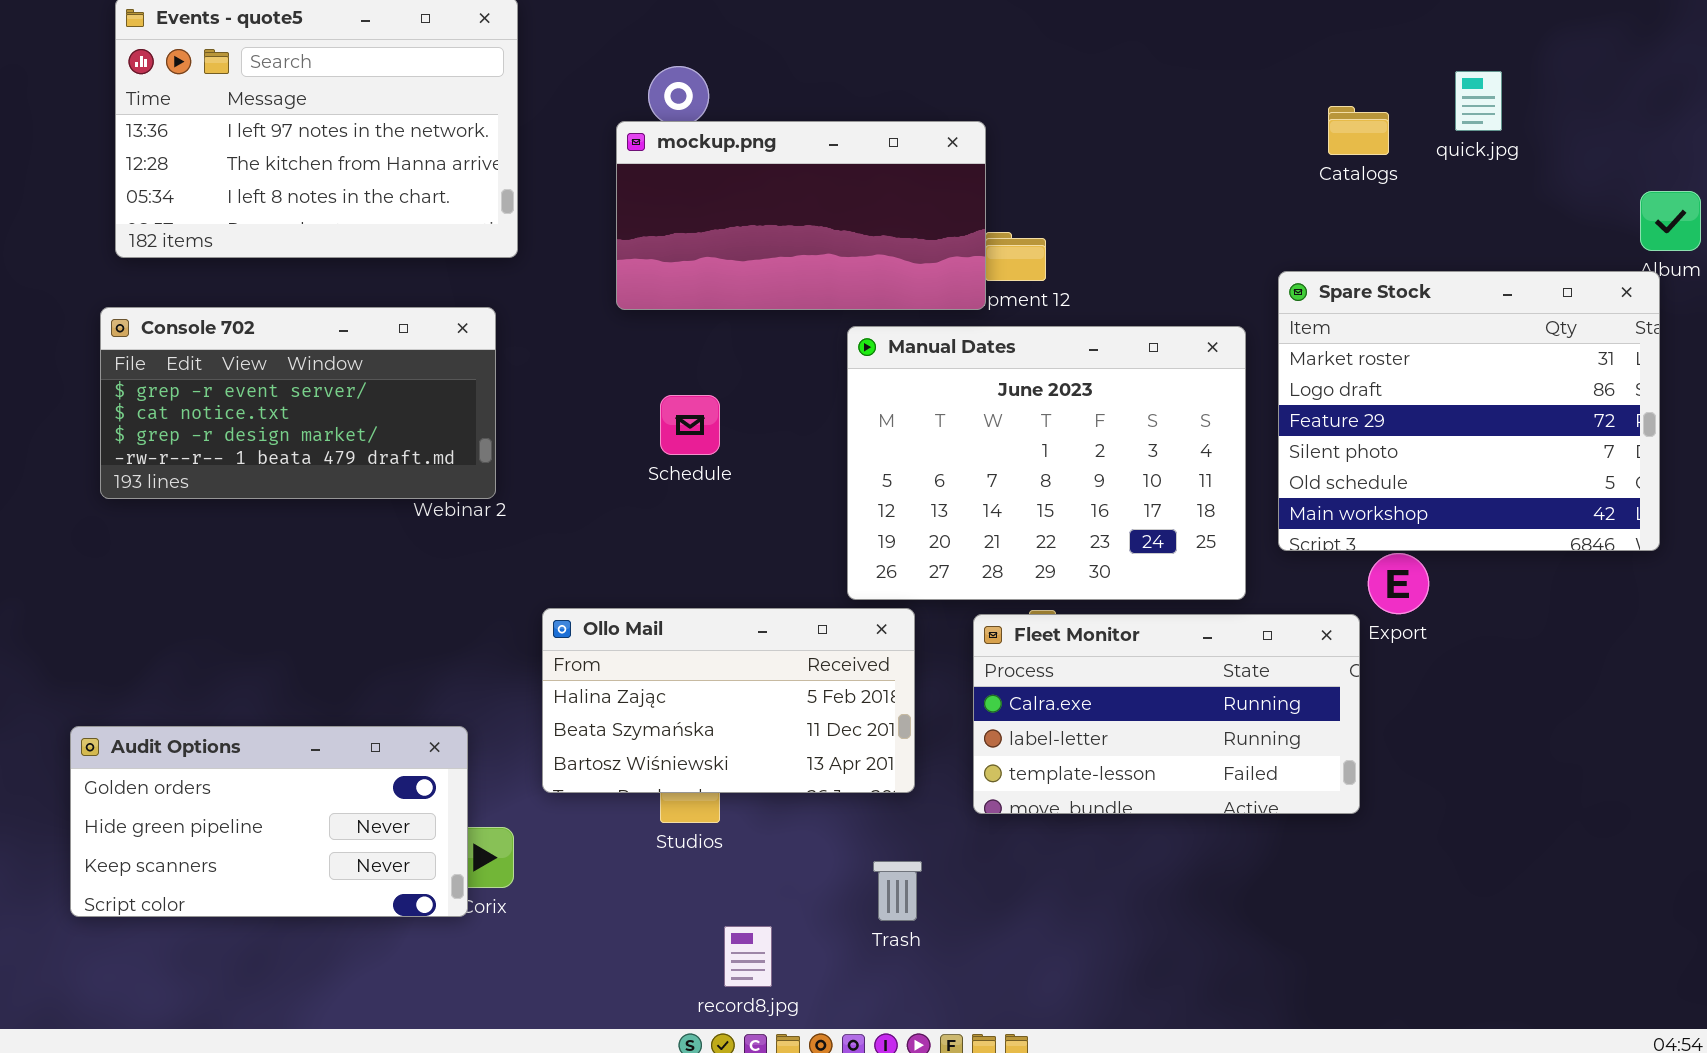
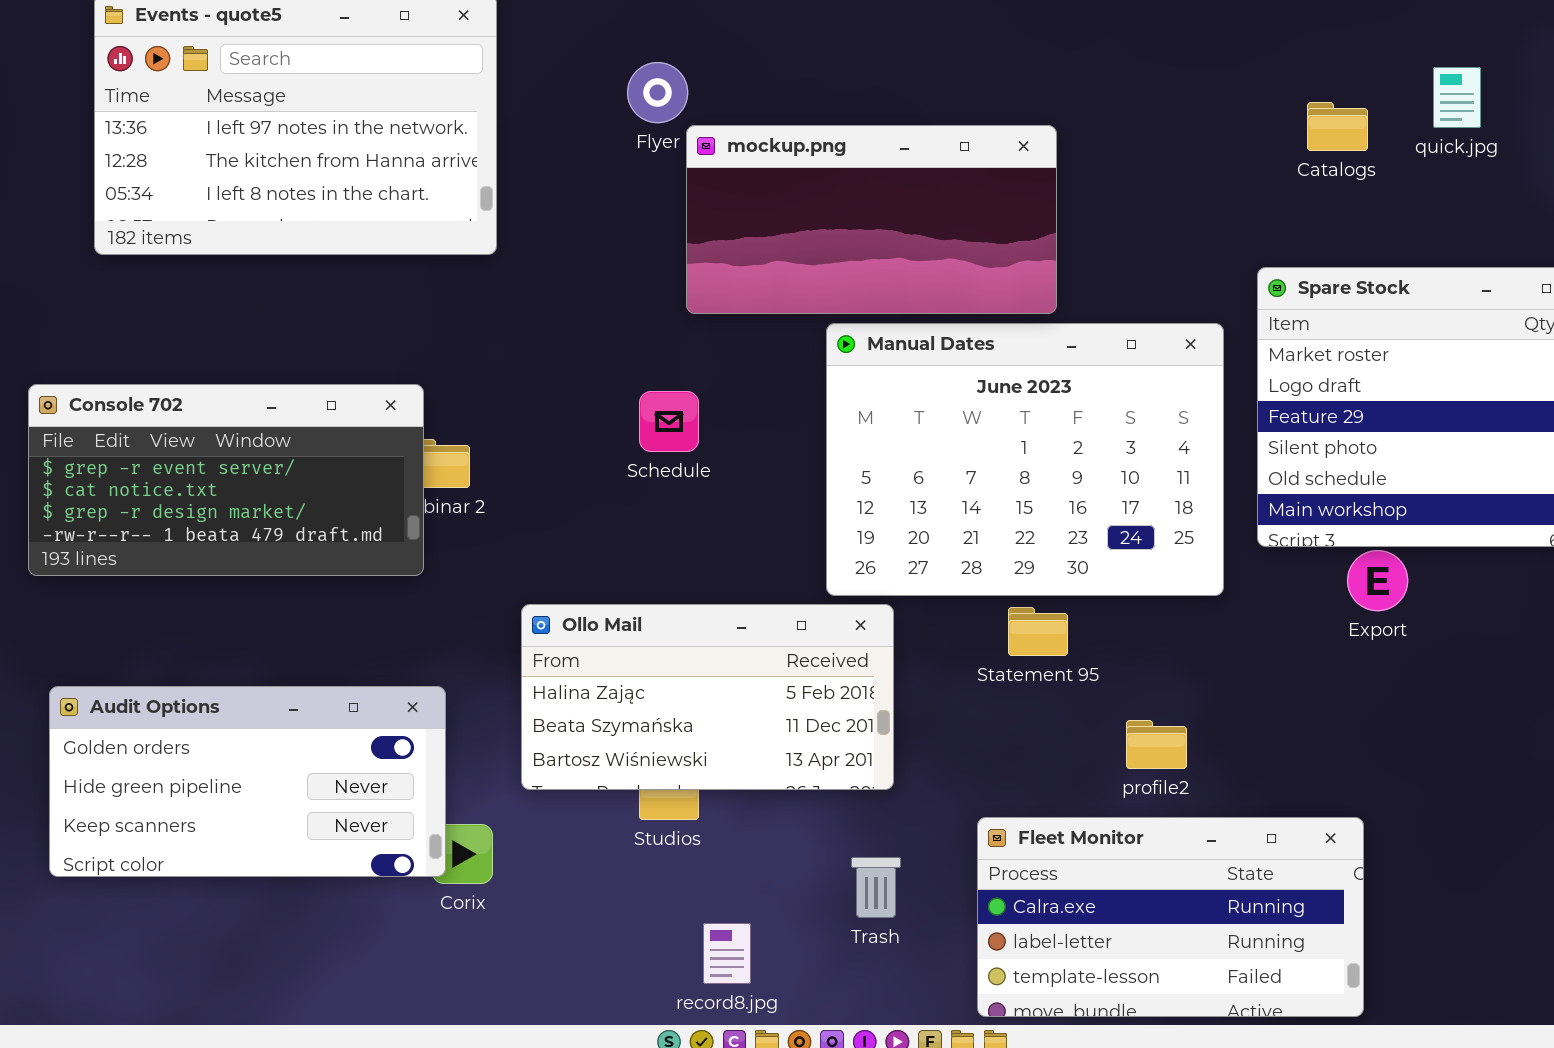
mockup.png: [616,121,986,310] -> [686,125,1057,314], moved
Console 702: [100,307,496,499] -> [28,384,424,576], moved
Fleet Monitor: [973,614,1360,814] -> [977,817,1364,1017], moved
Audit Options: [70,726,468,917] -> [49,686,446,877], moved

